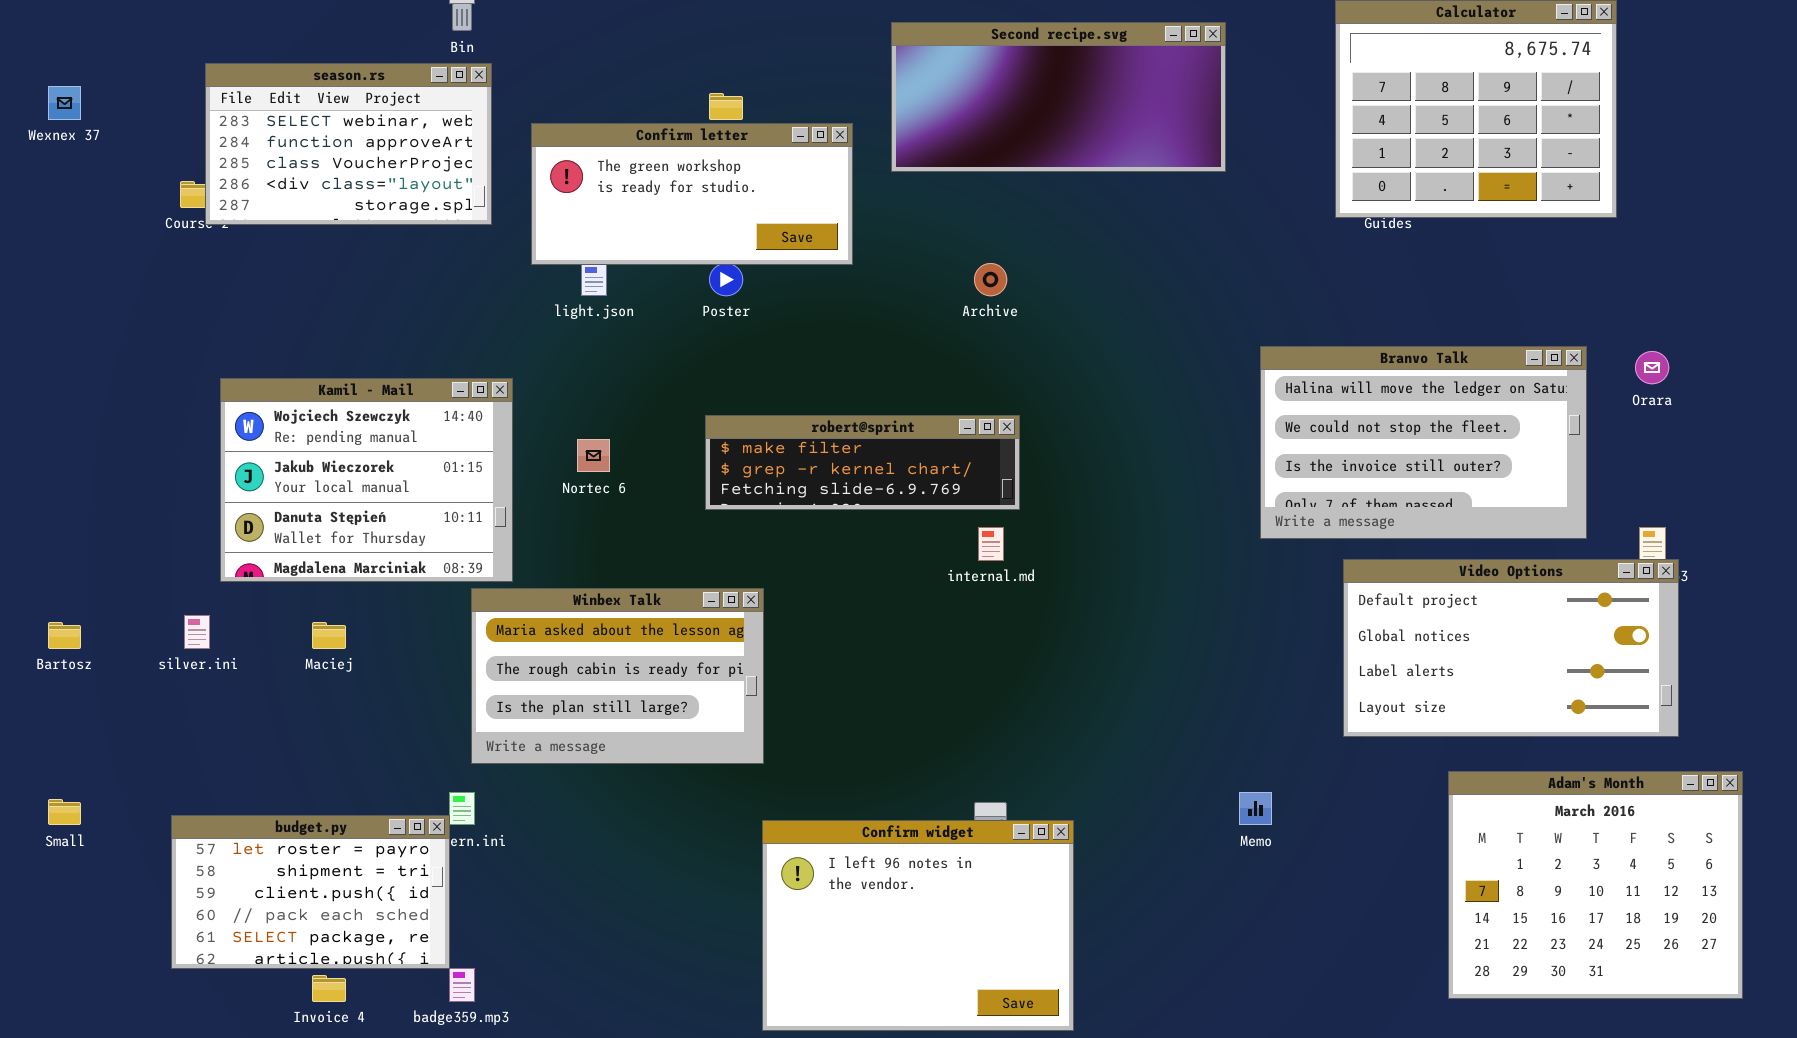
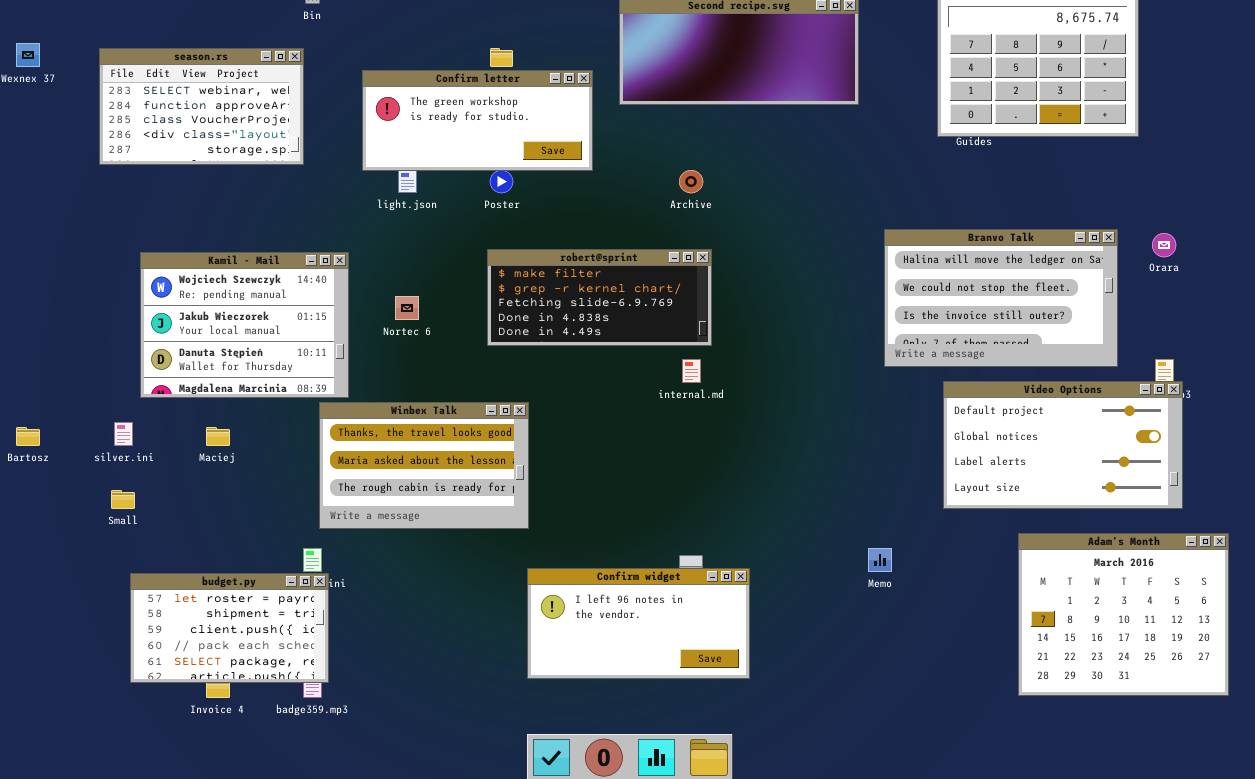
season.rs: [205,63,492,225] -> [99,48,304,165], moved
robert@sprint: [705,415,1020,510] -> [487,249,712,346], resized
Winbex Talk: [471,588,764,764] -> [319,402,529,529], scrolled up 1 row
Small: [48,799,81,825] -> [111,490,135,509], moved
budget.py: [171,815,450,969] -> [130,573,329,683], moved
Confirm widget: [762,820,1074,1031] -> [527,568,750,679], resized

